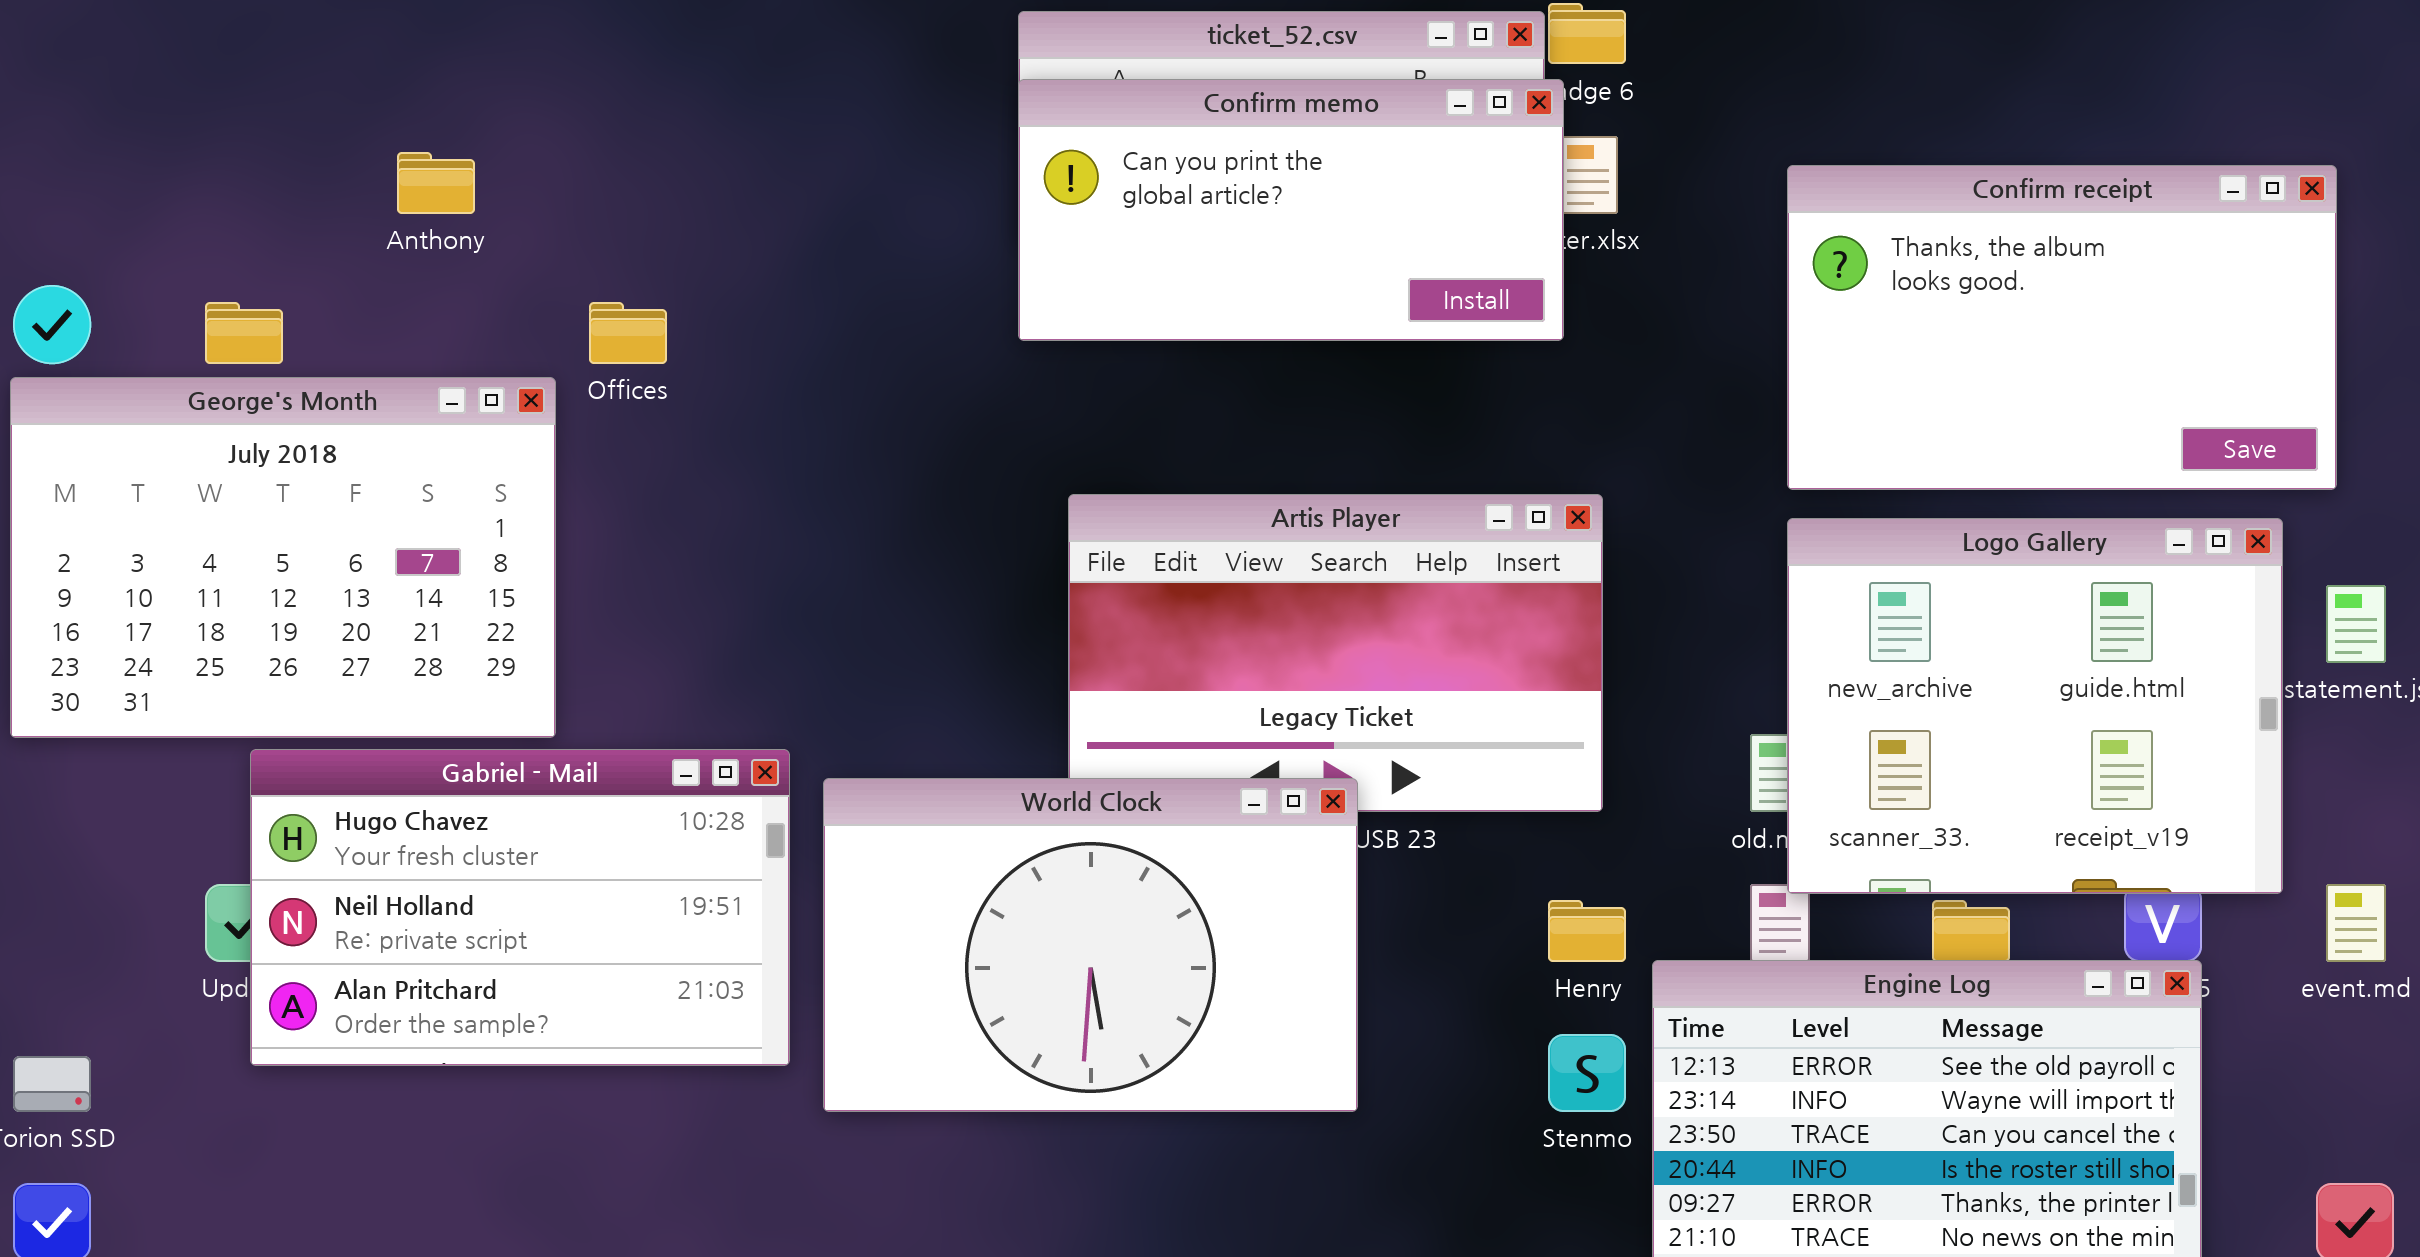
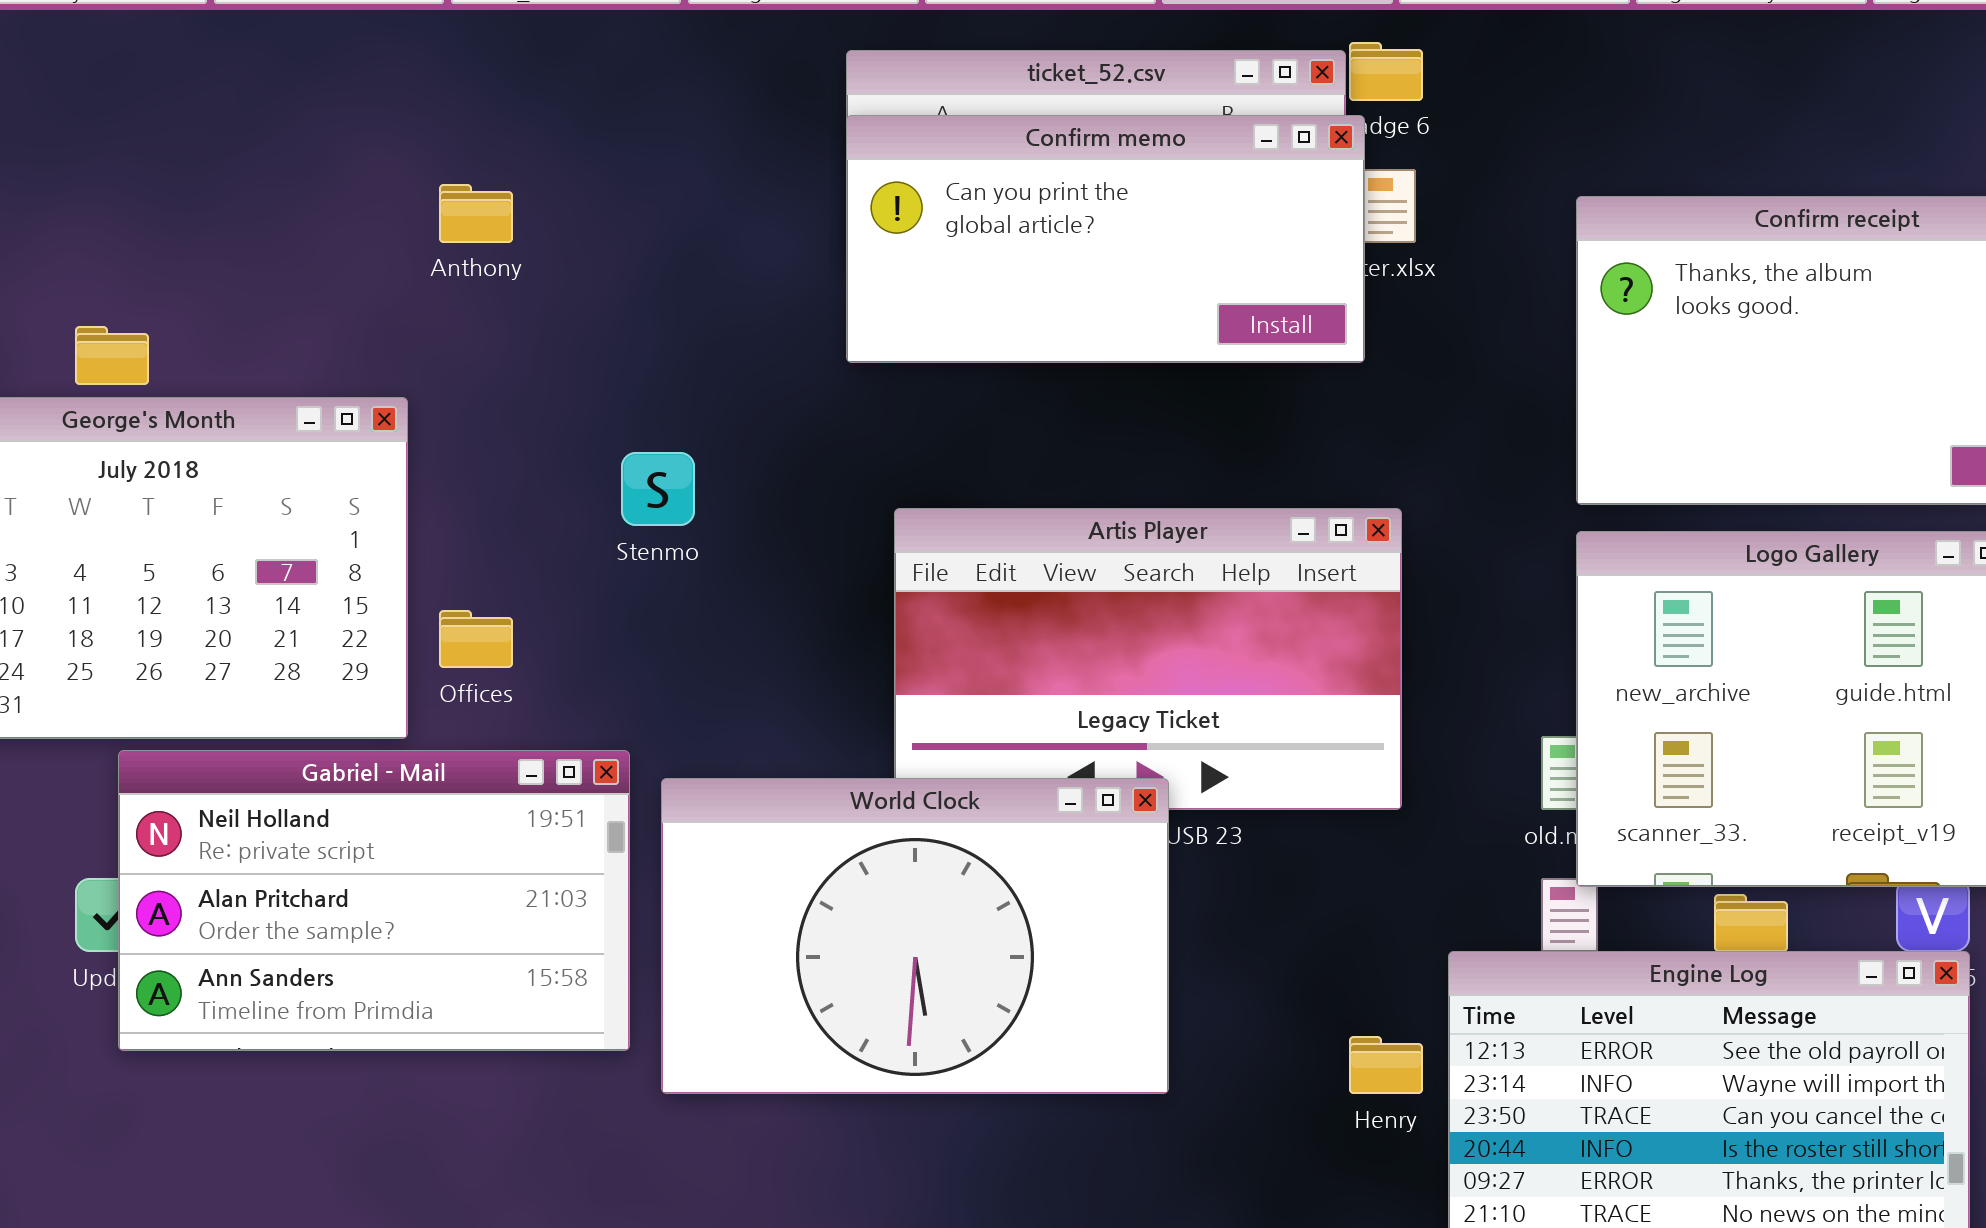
Anthony: [397,152,475,214] -> [439,184,513,243], moved
Offices: [589,302,667,364] -> [439,610,513,668], moved
Gabriel - Mail: [250,749,790,1066] -> [118,750,630,1051], scrolled down 1 row
Henry: [1548,900,1626,962] -> [1349,1036,1423,1094], moved
Stenmo: [1548,1034,1626,1112] -> [621,452,695,526], moved

